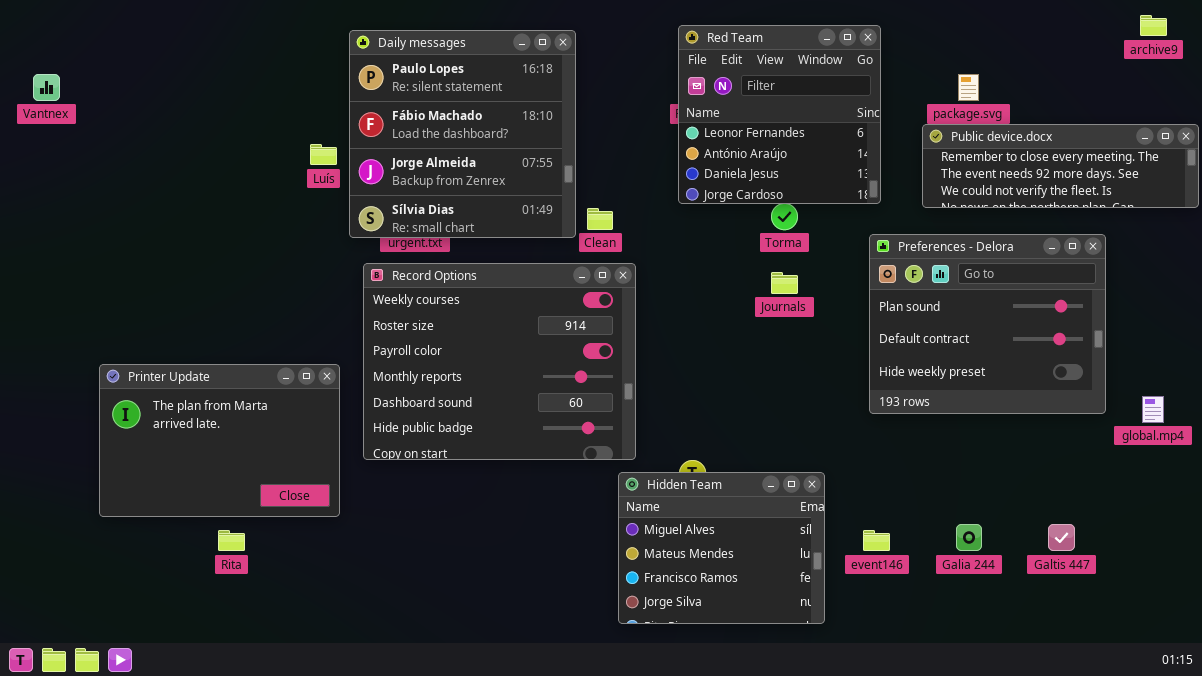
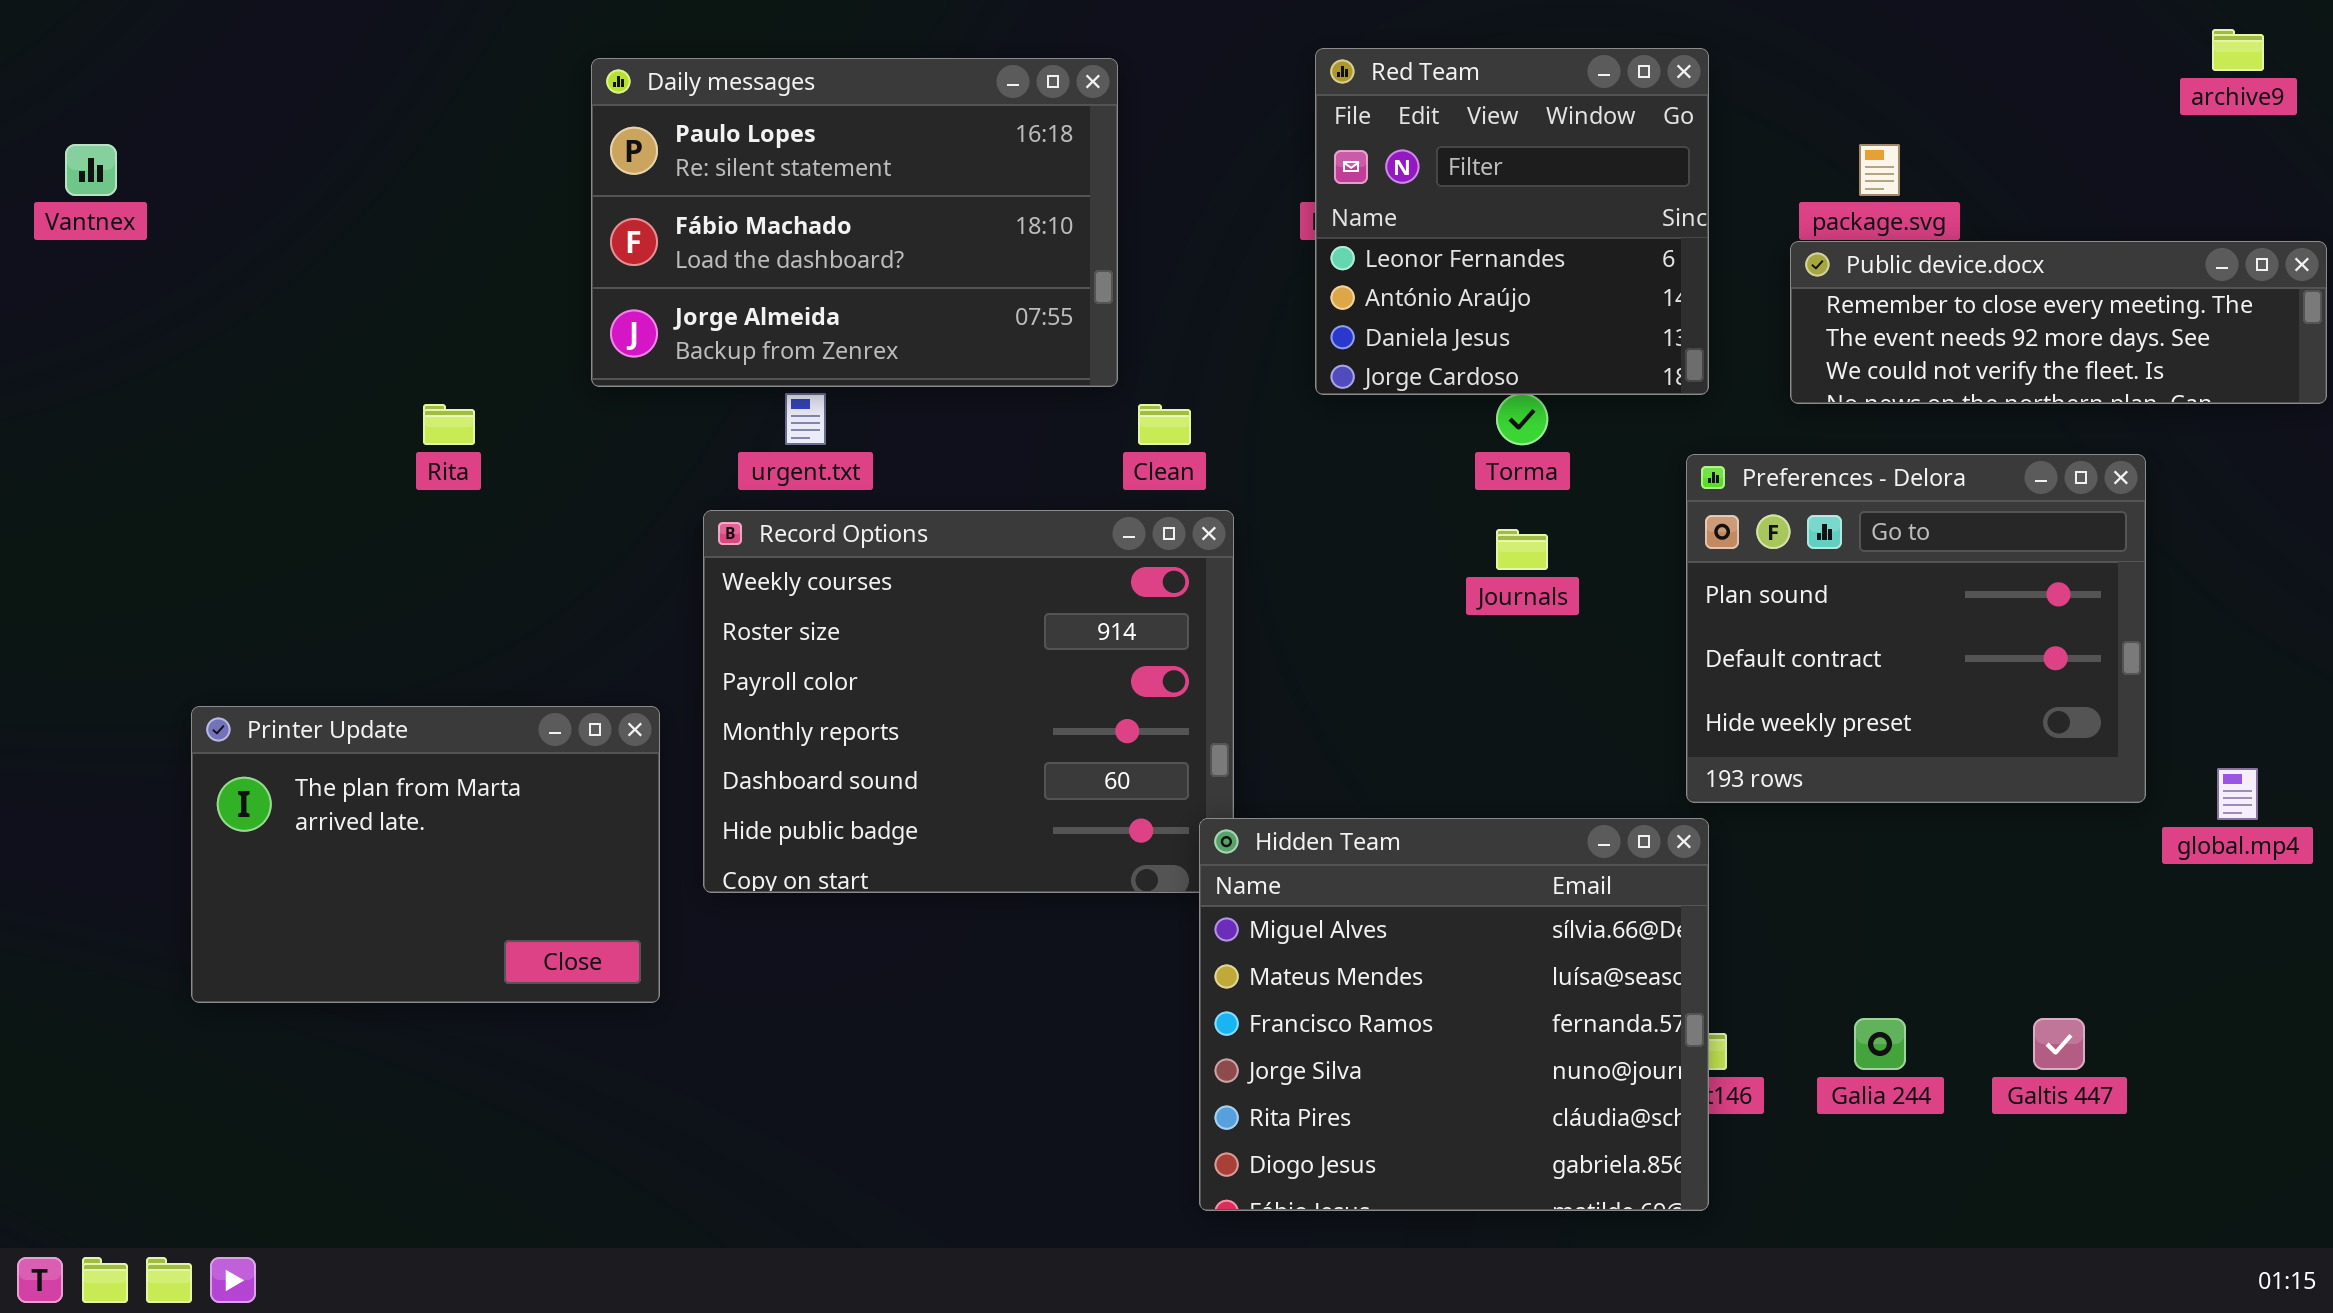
Daily messages: [349,30,576,238] -> [591,58,1118,387], resized
Hidden Team: [618,472,825,624] -> [1199,818,1709,1211], resized
Rita: [218,530,245,551] -> [423,404,475,445], moved

